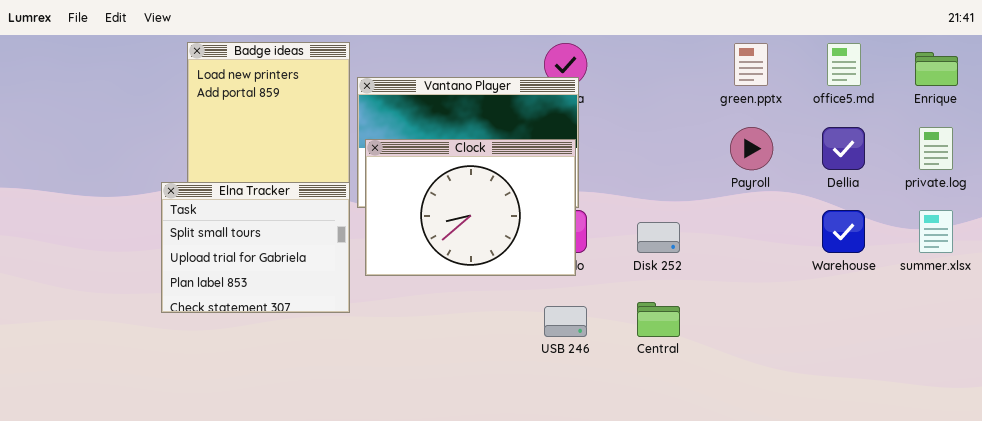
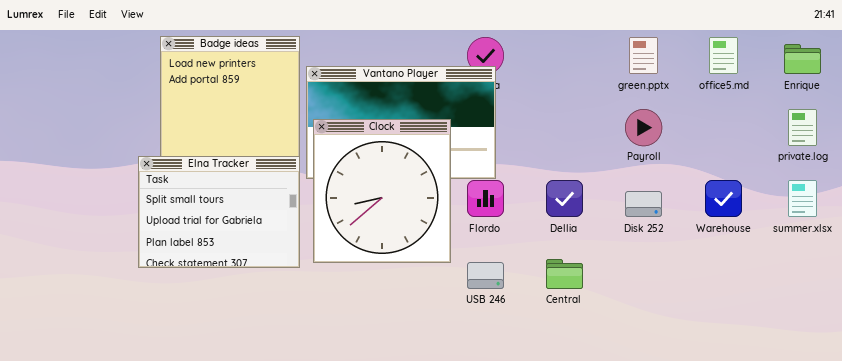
Dellia: [822,127,865,170] -> [546,180,583,217], moved
Clock: [365,139,576,276] -> [313,119,451,263], resized
Disk 252: [637,222,680,253] -> [625,191,662,217], moved

